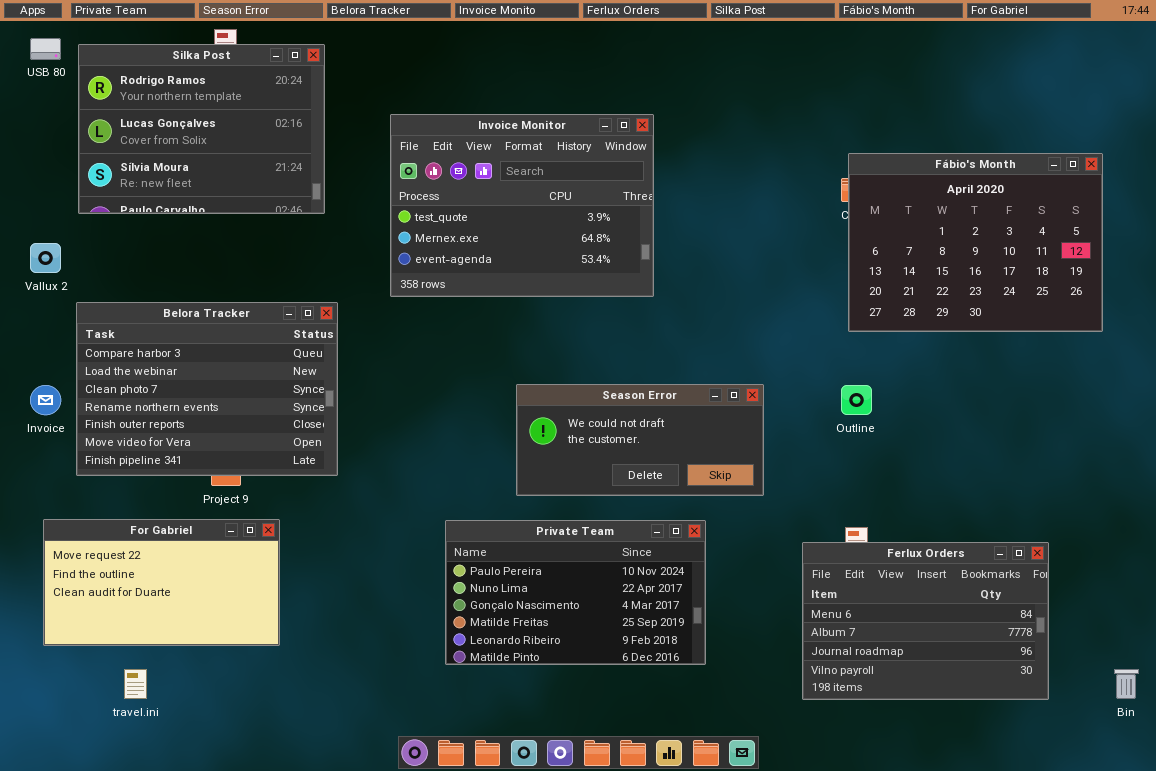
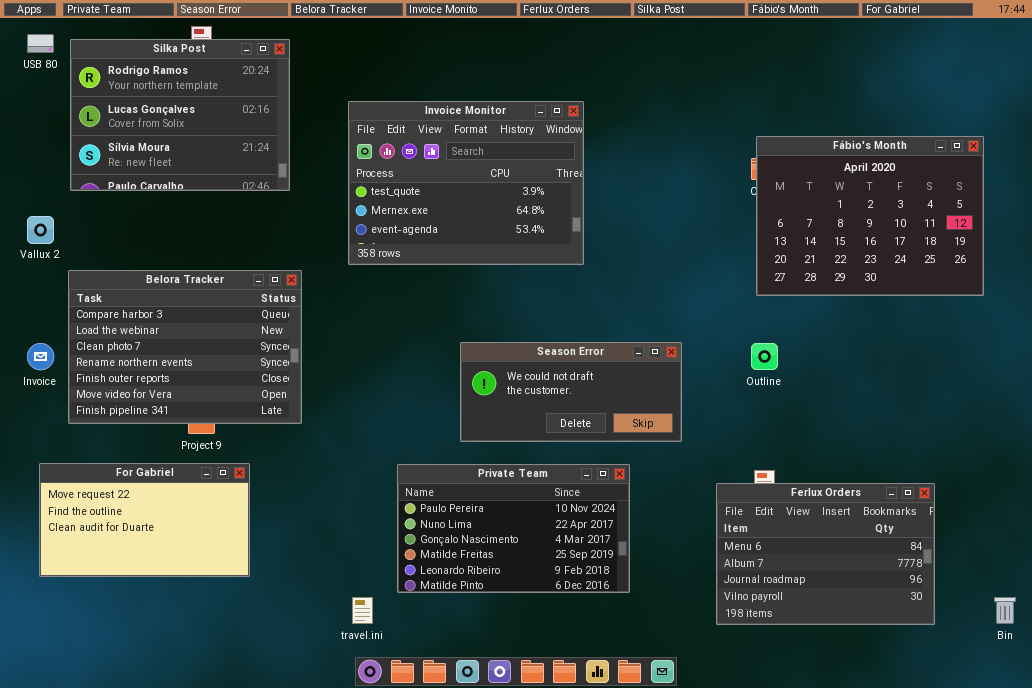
travel.ini: [124,669,147,699] -> [352,597,373,624], moved

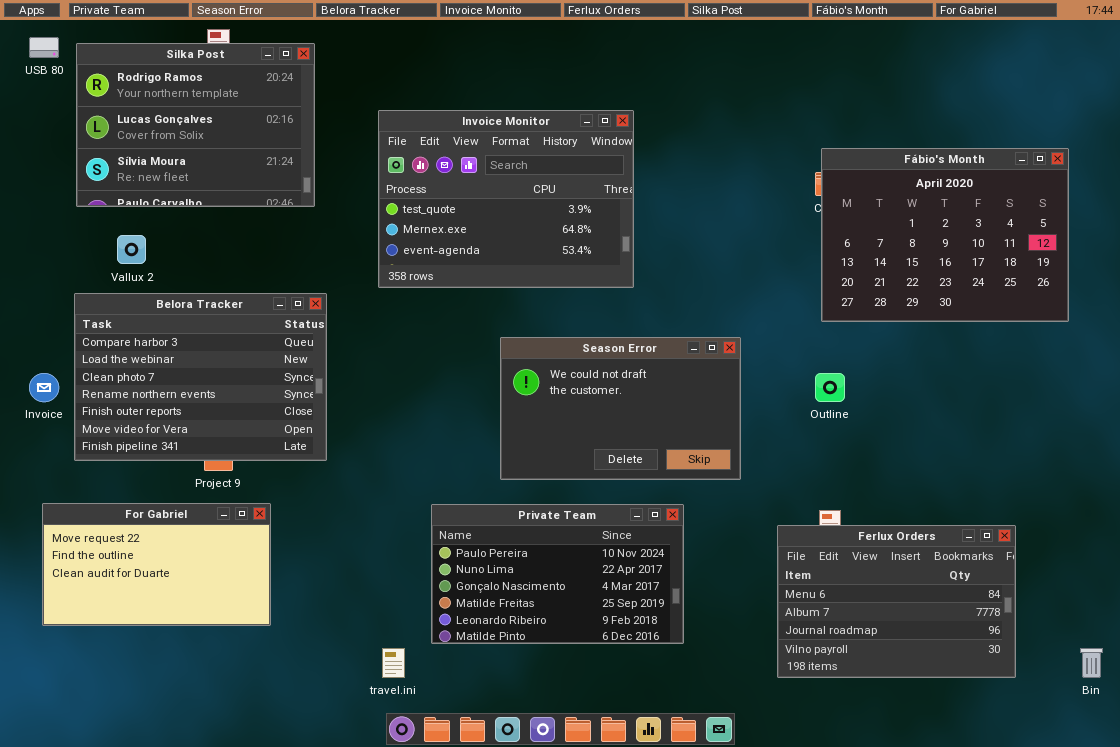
Vallux 2: [27,216,54,244] -> [117,235,146,264], moved
Season Error: [460,342,682,442] -> [500,337,741,480], resized

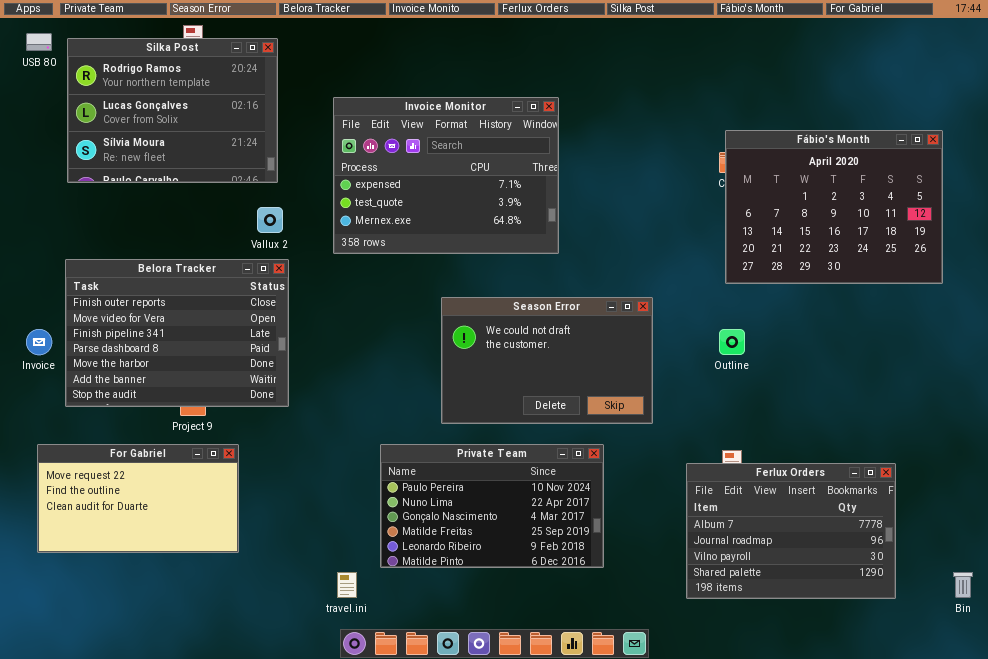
Invoice Monitor: [378,110,634,288] -> [333,97,559,254], scrolled up 1 row
Vallux 2: [117,235,146,264] -> [257,207,283,233], moved
Belora Tracker: [74,293,327,461] -> [65,259,289,407], scrolled down 4 rows
Ferlux Orders: [777,525,1016,678] -> [686,463,896,599], scrolled down 1 row

